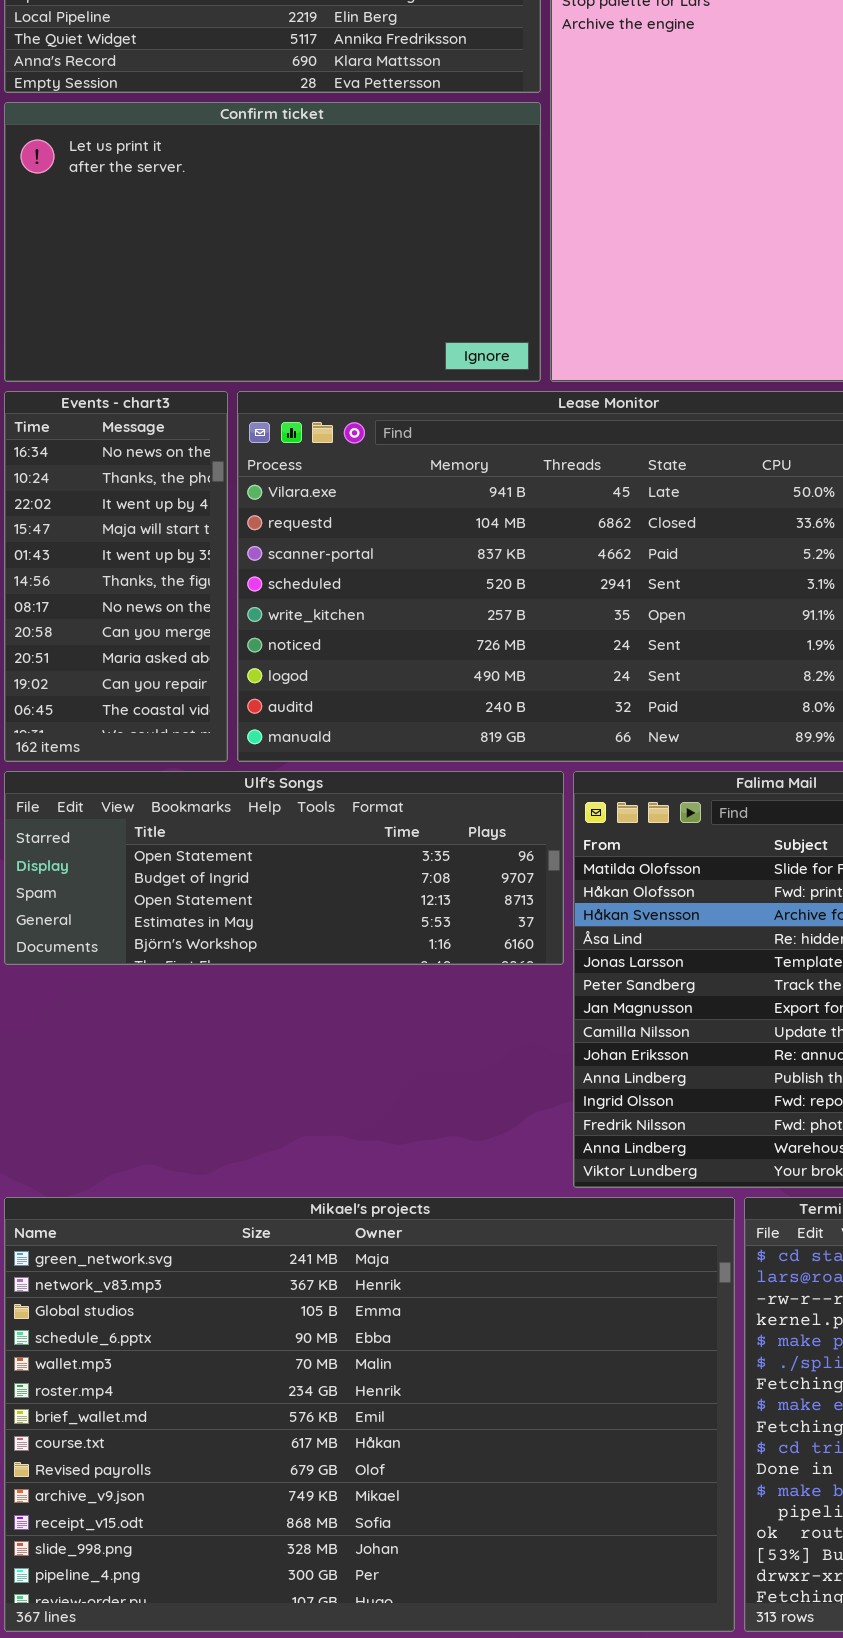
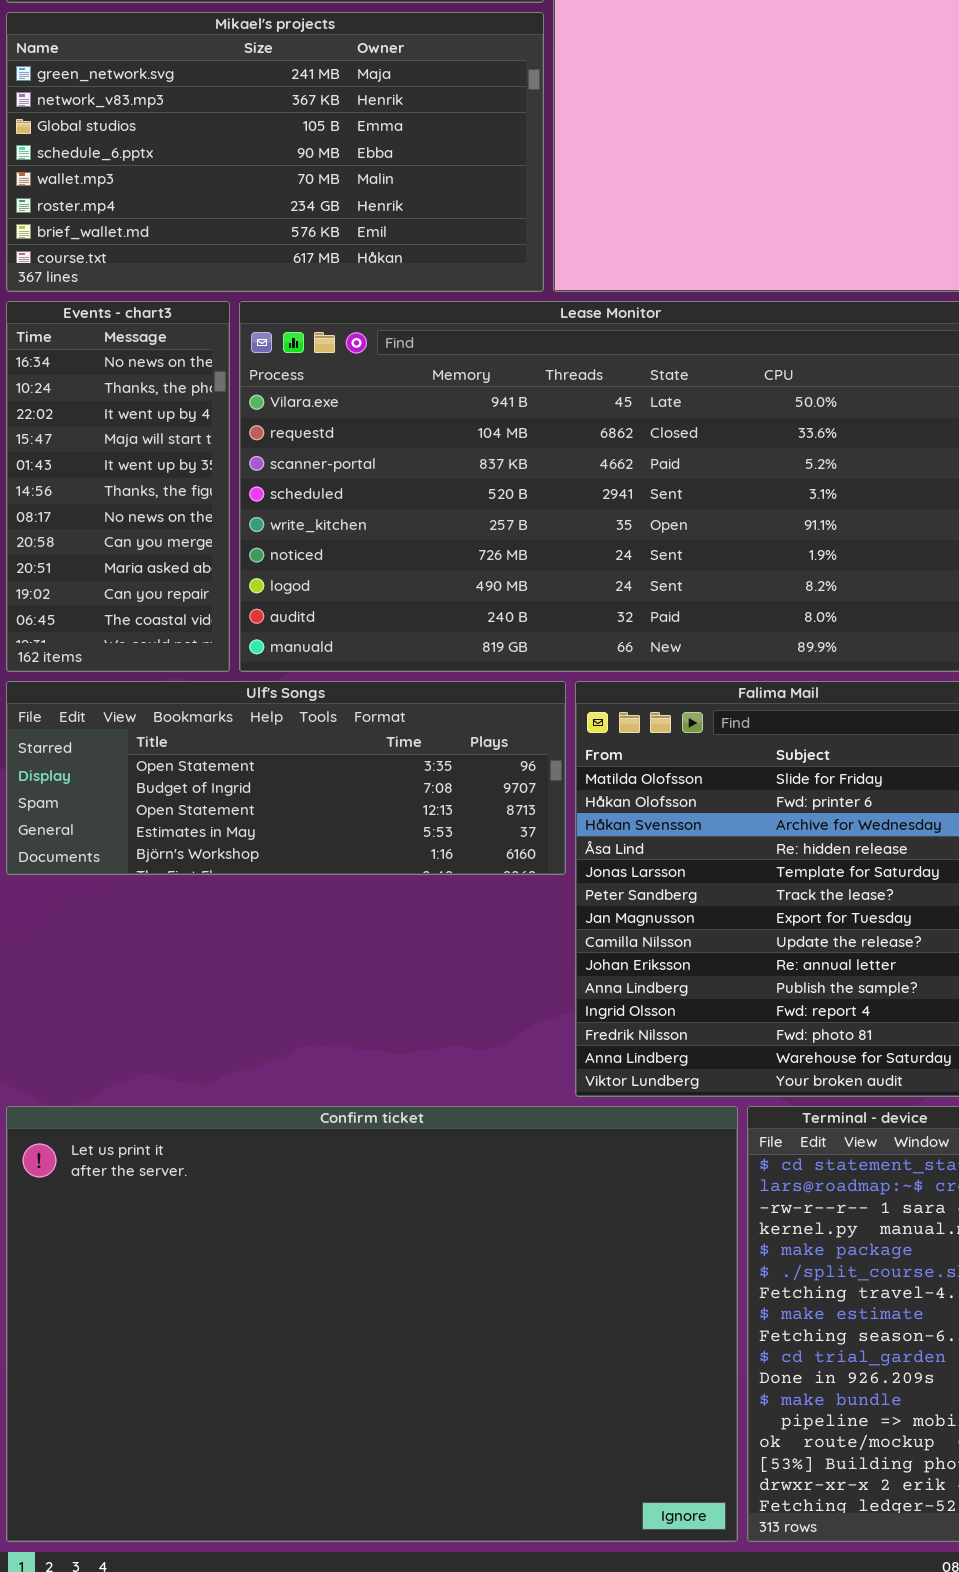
Confirm ticket: [4,102,541,382] -> [6,1106,738,1542], moved, resized
Mikael's projects: [4,1197,735,1632] -> [6,12,544,292], moved, resized

